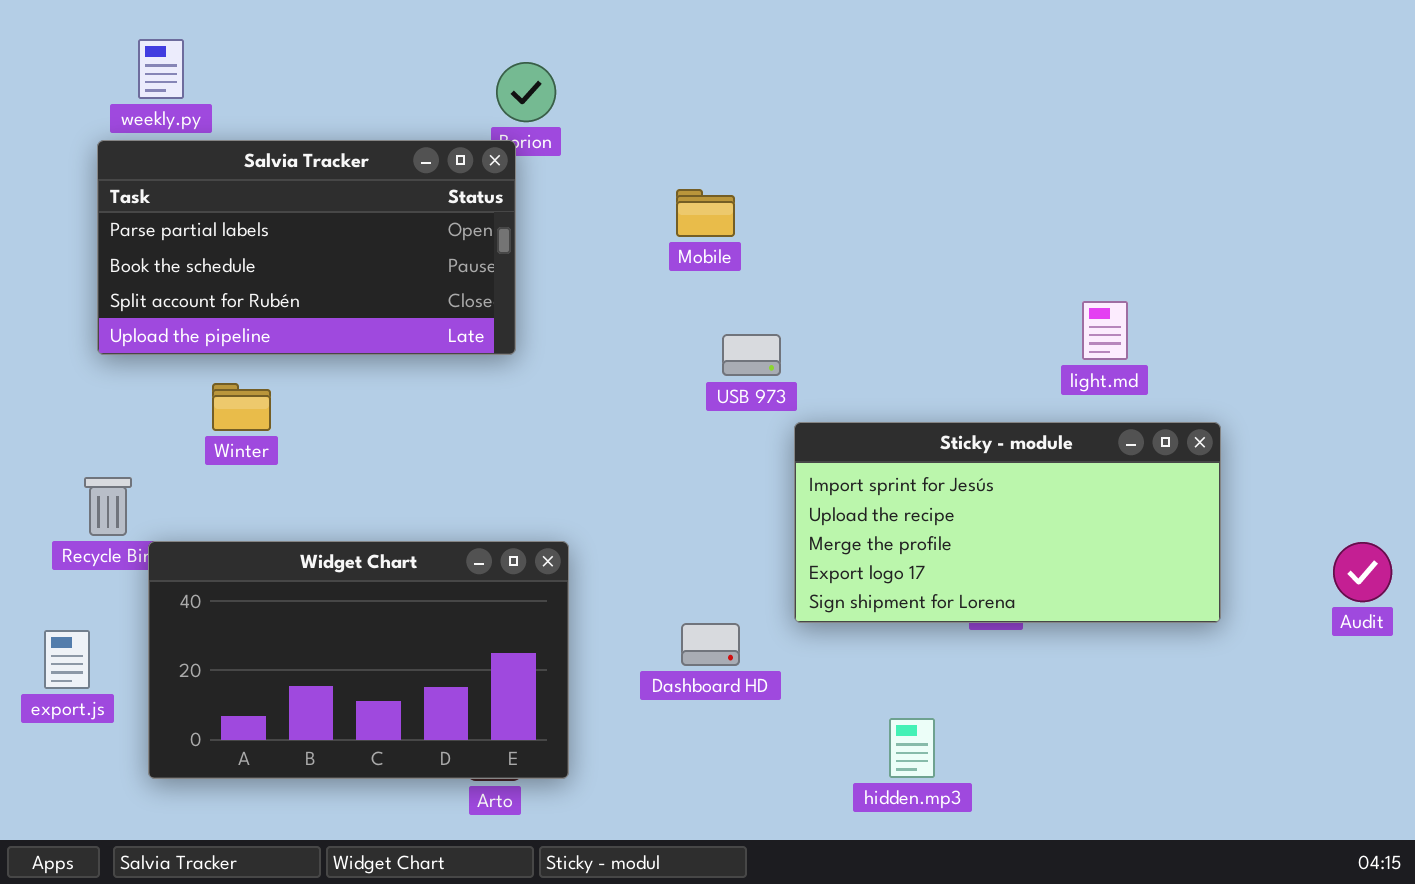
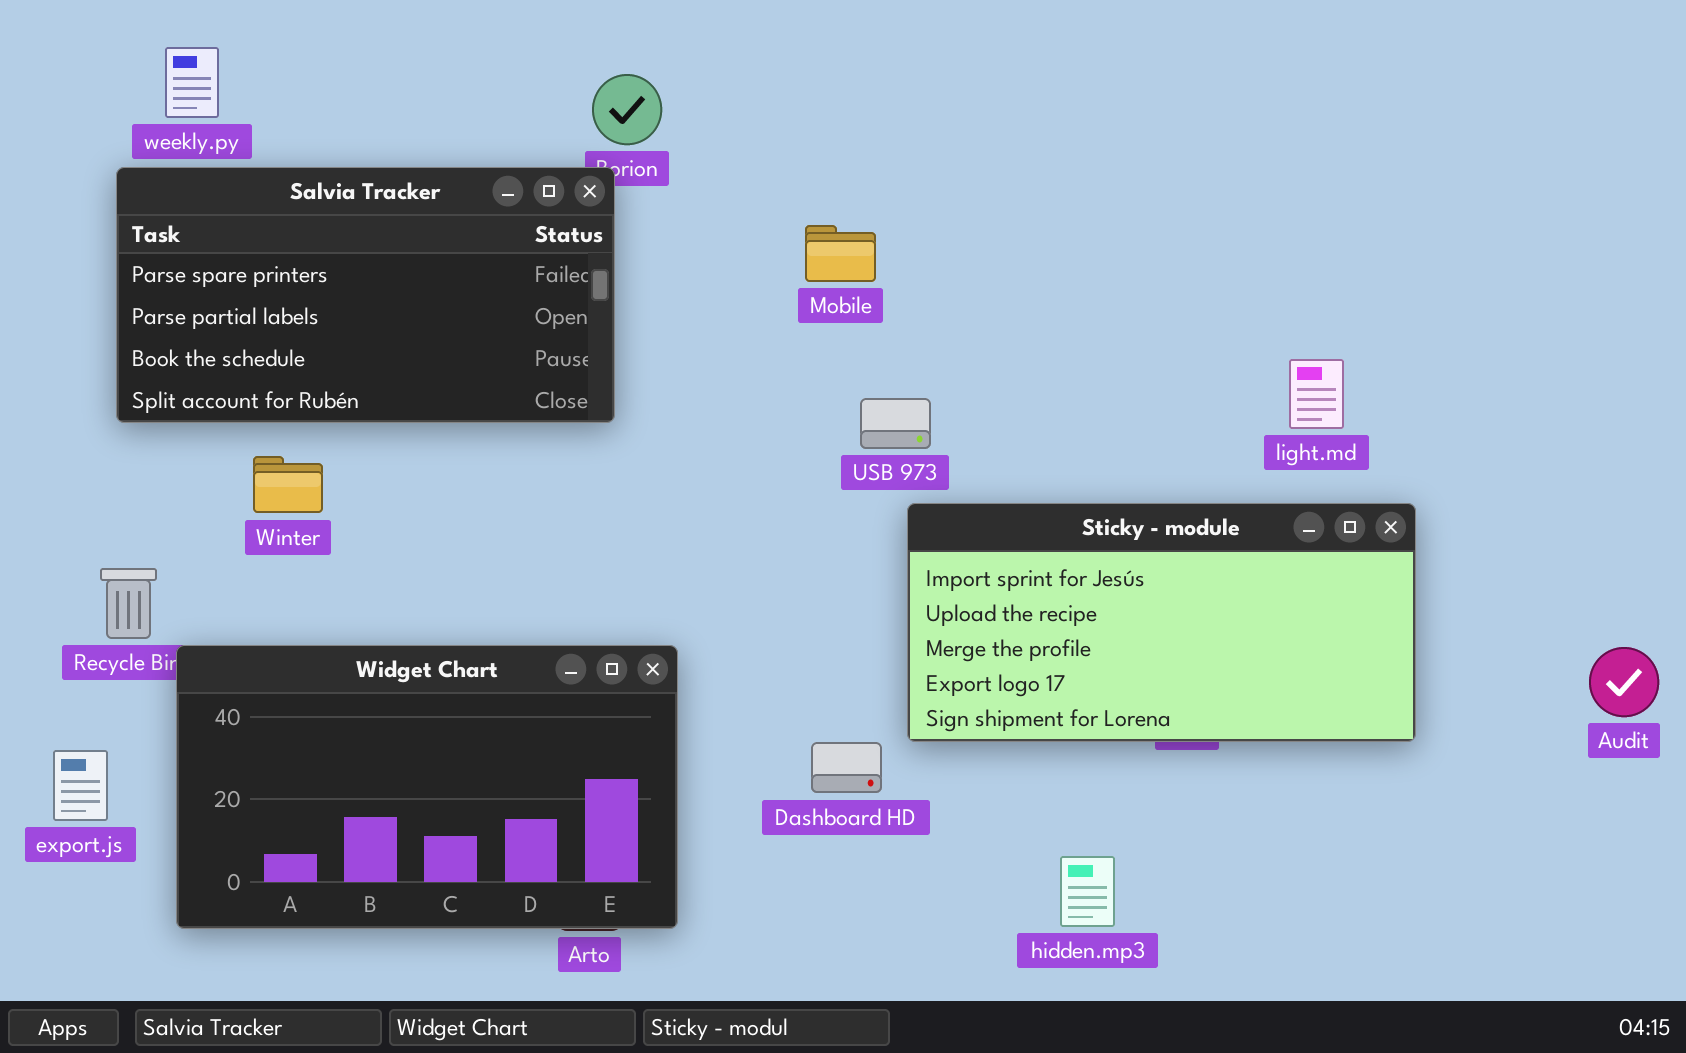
Salvia Tracker: [97,140,516,355] -> [116,167,615,423], scrolled up 1 row
Sticky - module: [794,422,1221,623] -> [907,503,1416,742], moved

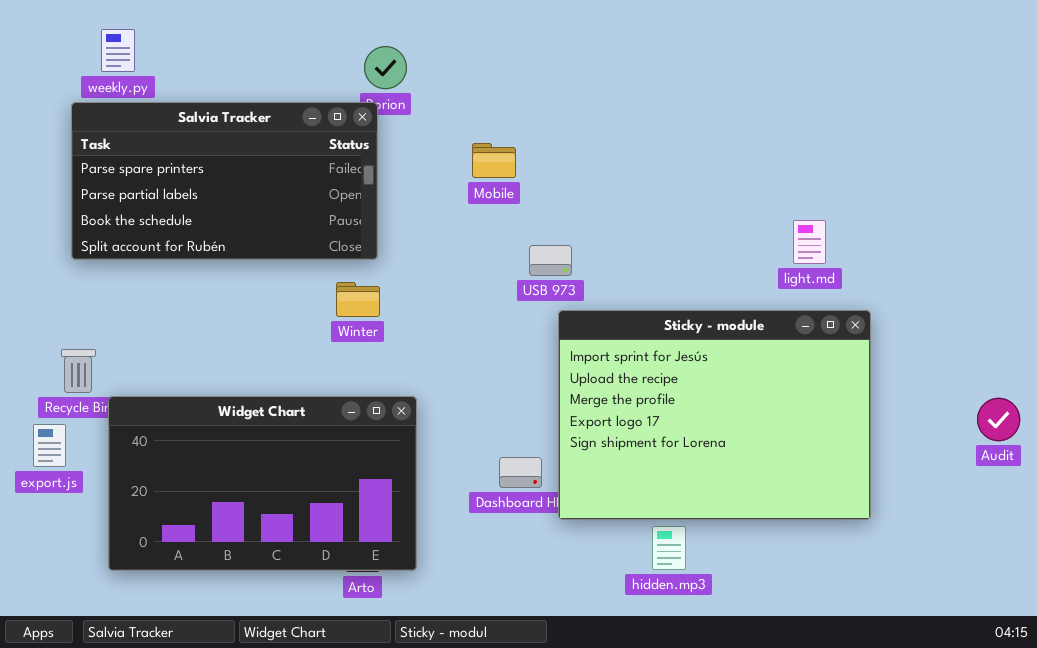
Mobile: [805,225,876,282] -> [472,143,516,178], moved
Winter: [253,456,323,513] -> [336,282,380,317], moved
Sticky - module: [907,503,1416,742] -> [558,310,871,520], resized
export.js: [53,750,108,821] -> [33,424,66,467], moved

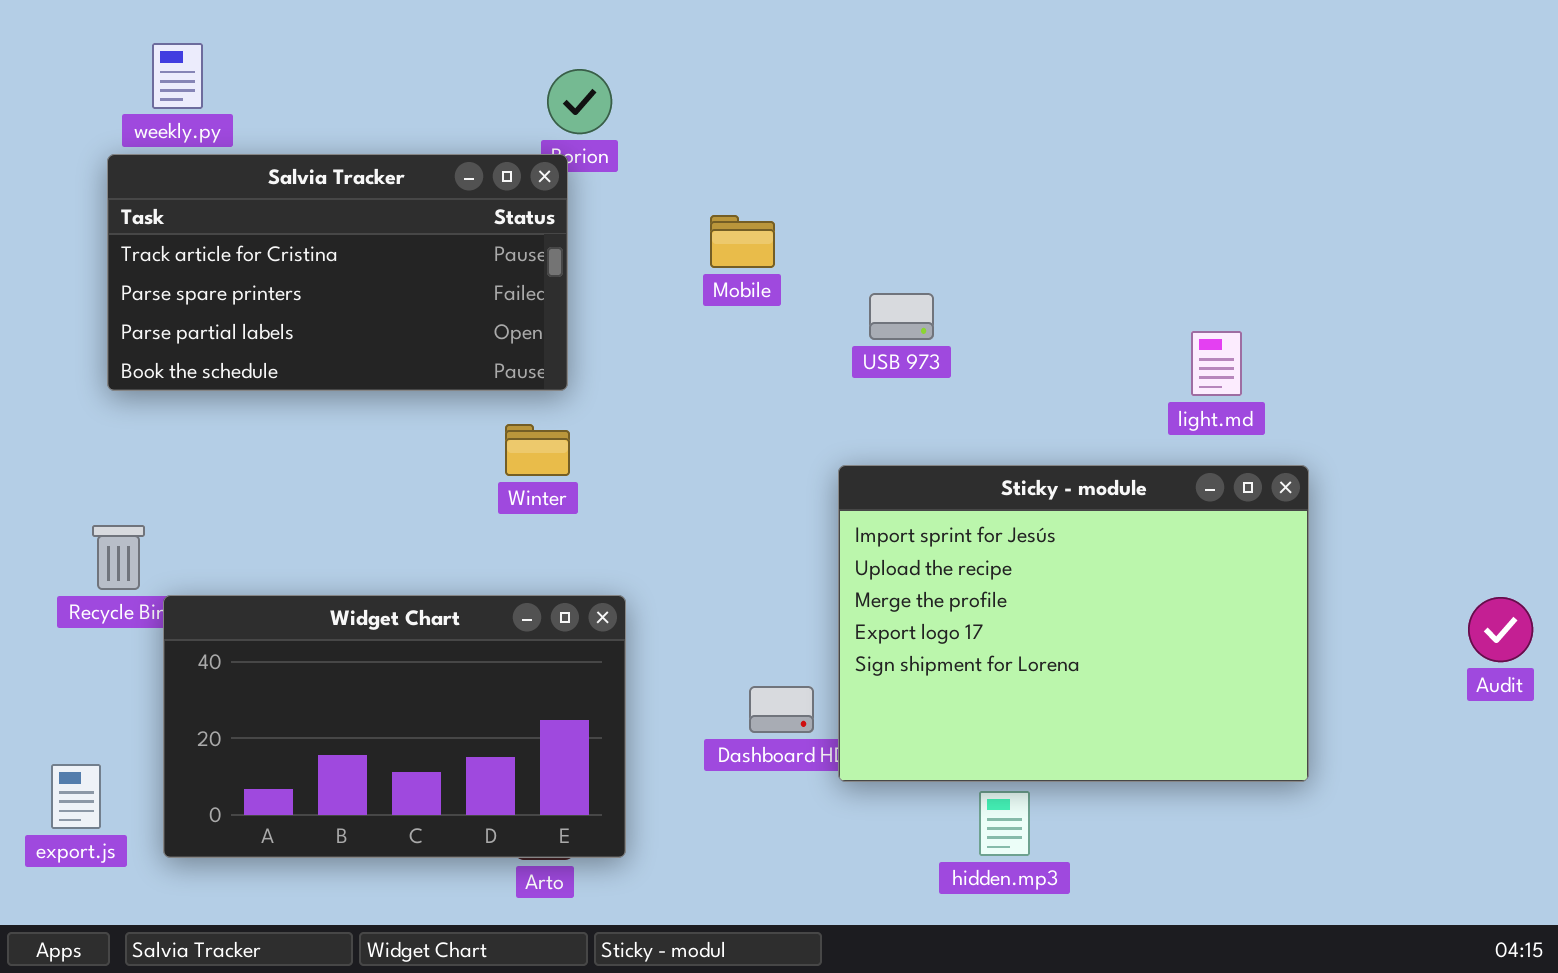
Salvia Tracker: [71,102,378,260] -> [107,154,568,391], scrolled up 1 row
USB 973: [529,245,572,276] -> [869,293,934,340], moved
export.js: [33,424,66,467] -> [51,764,101,829], moved

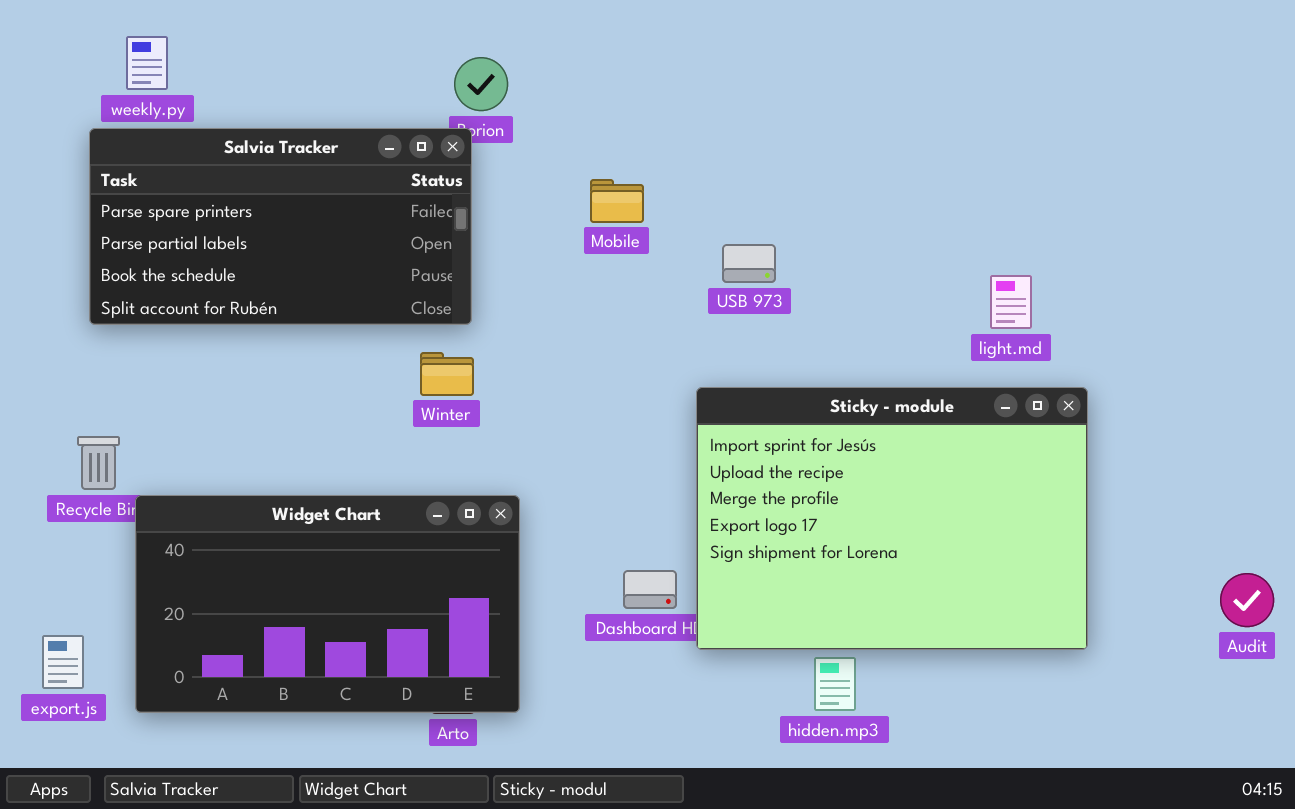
Salvia Tracker: [107,154,568,391] -> [89,128,472,325], scrolled down 1 row
Audit: [1468,597,1533,662] -> [1220,573,1274,627], moved

